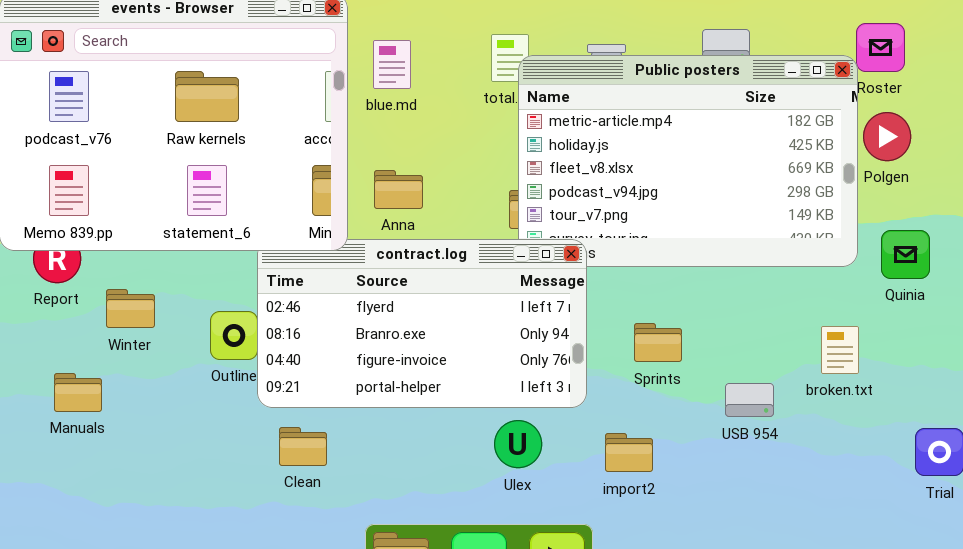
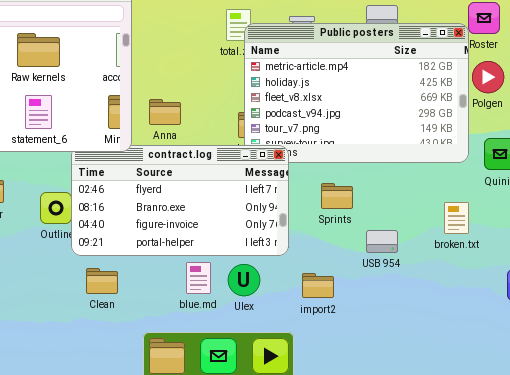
blue.md: [373,40,411,89] -> [186,262,211,294], moved
Sprints: [634,323,682,362] -> [321,183,353,209], moved
USB 954: [725,383,774,417] -> [366,230,398,253], moved

